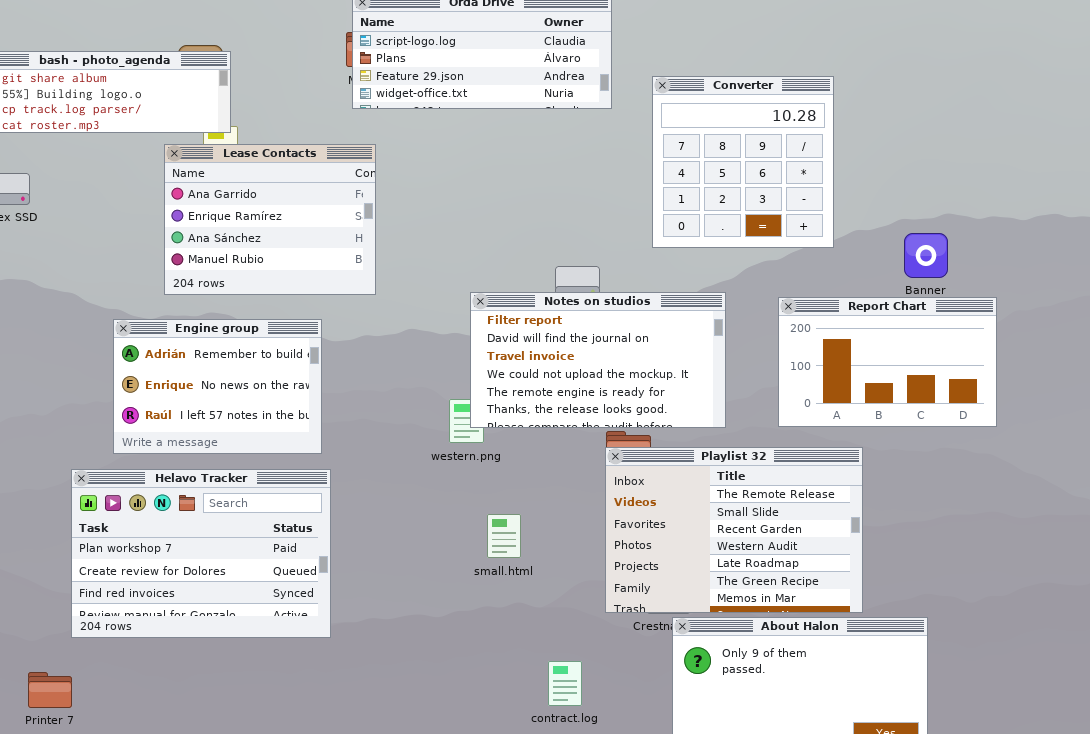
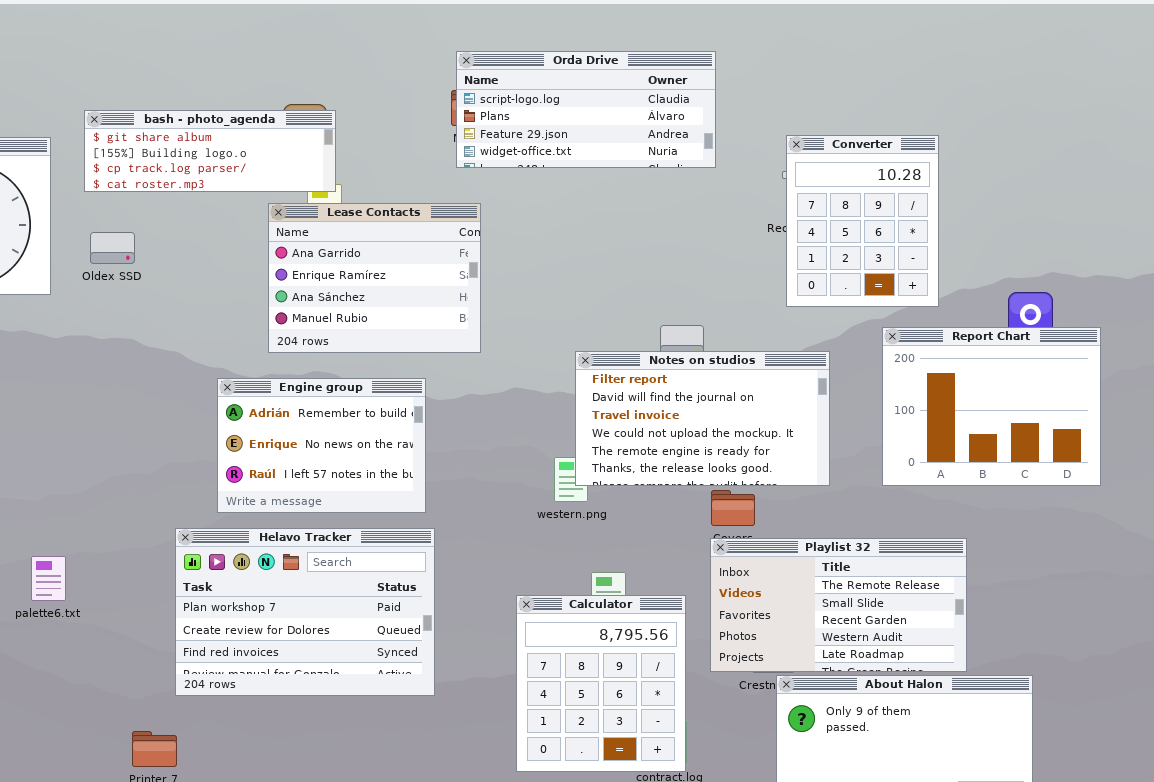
Converter: [652,76,834,248] -> [786,135,939,307], resized
Report Chart: [778,297,997,427] -> [882,327,1101,486], resized
Playlist 32: [605,447,863,613] -> [710,538,967,672], resized
Calculator: none -> [516,595,686,772], opened

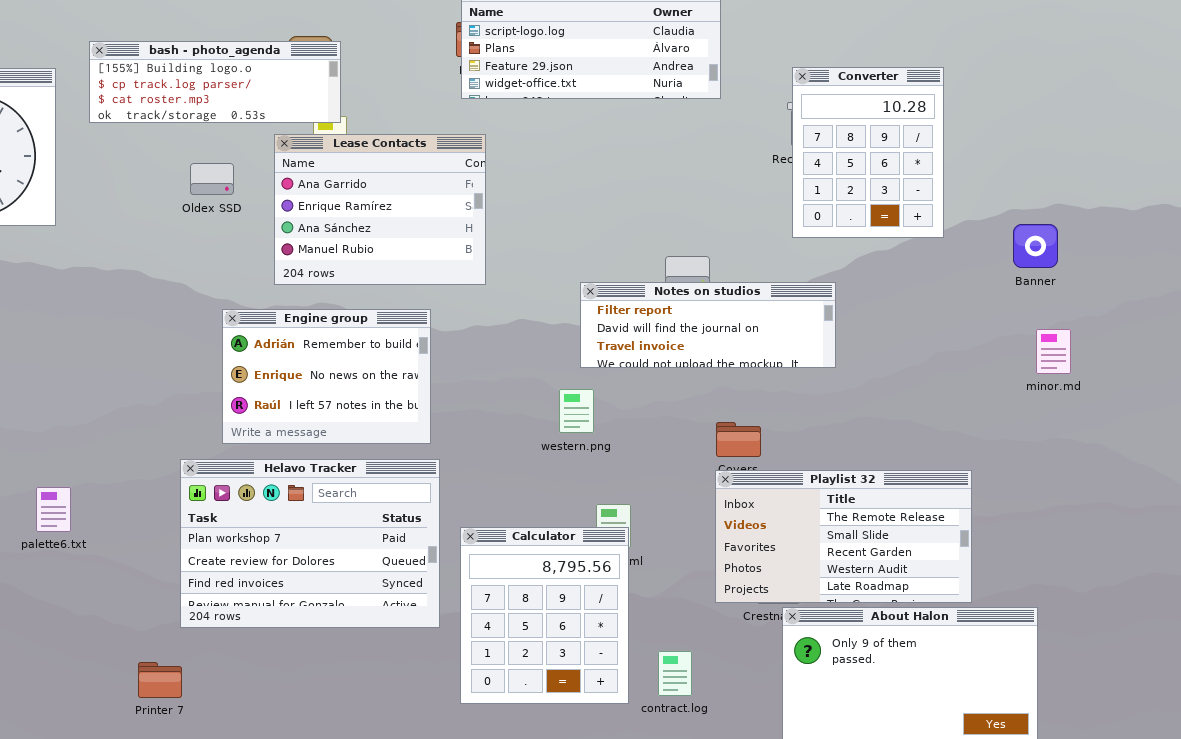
bash - photo_agenda: [84,110,336,192] -> [89,41,341,123], scrolled down 1 row
Oldex SSD: [90,232,135,264] -> [190,163,234,195], moved
Report Chart: [882,327,1101,486] -> none, closed
Notes on studios: [575,351,830,486] -> [580,282,836,368], resized
Calculator: [516,595,686,772] -> [460,527,629,704], moved

